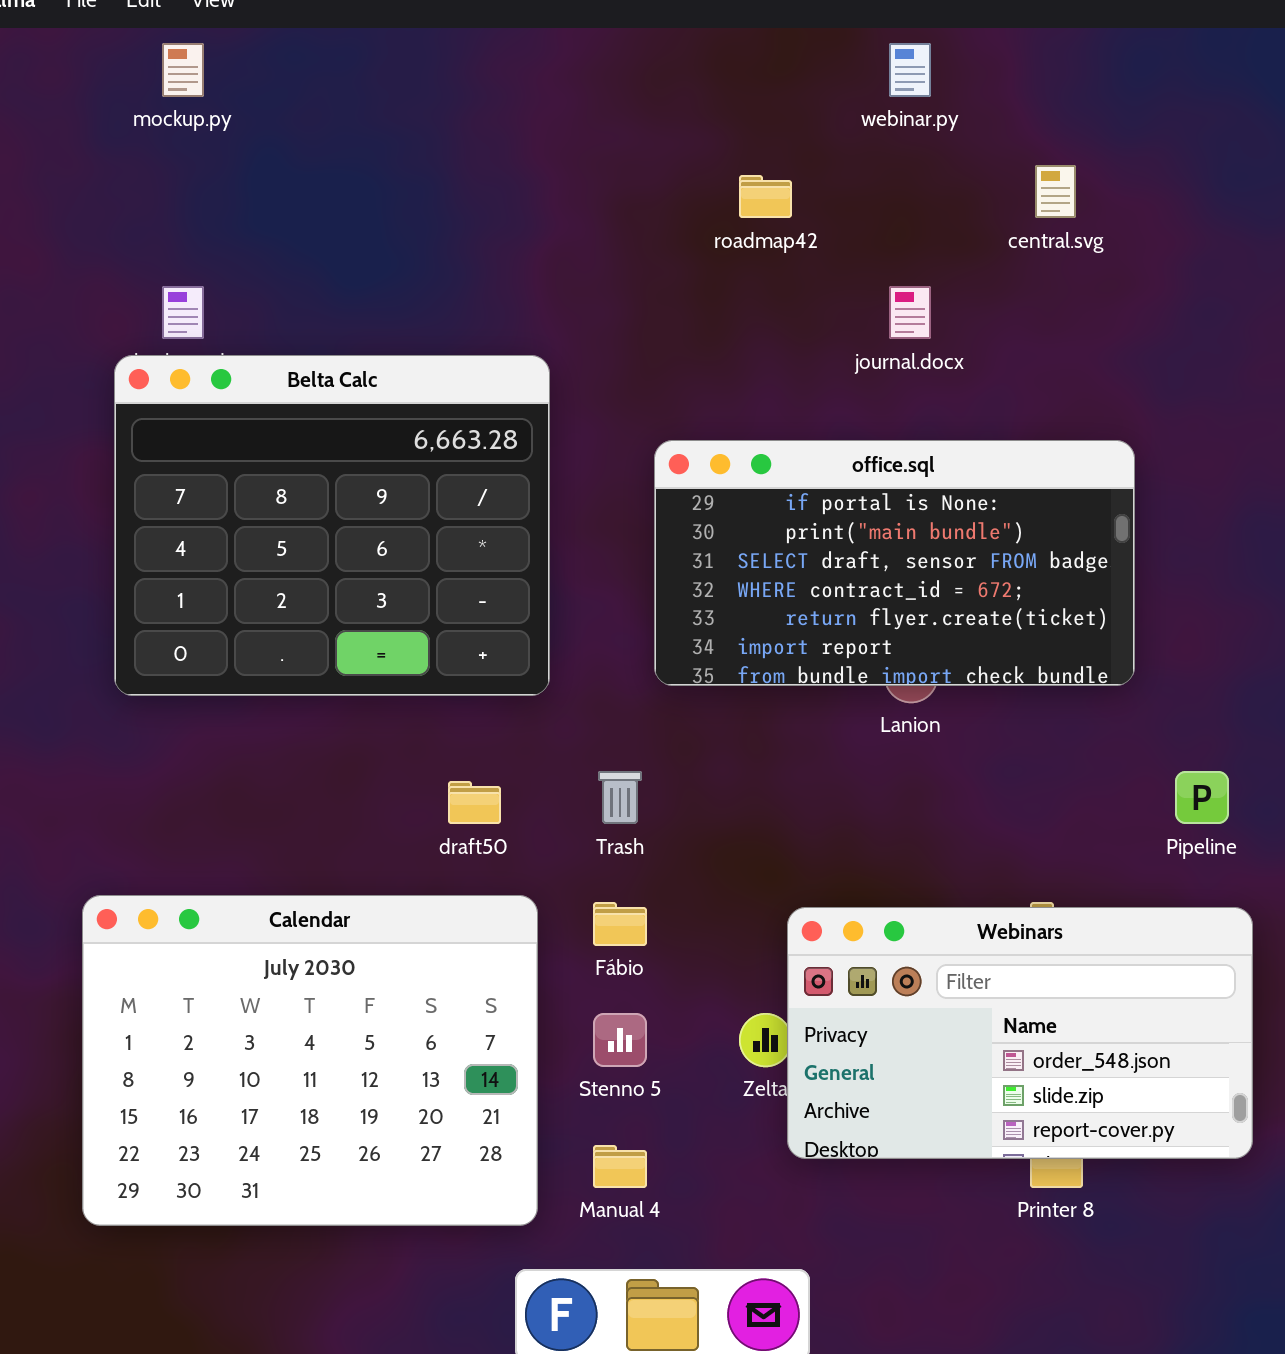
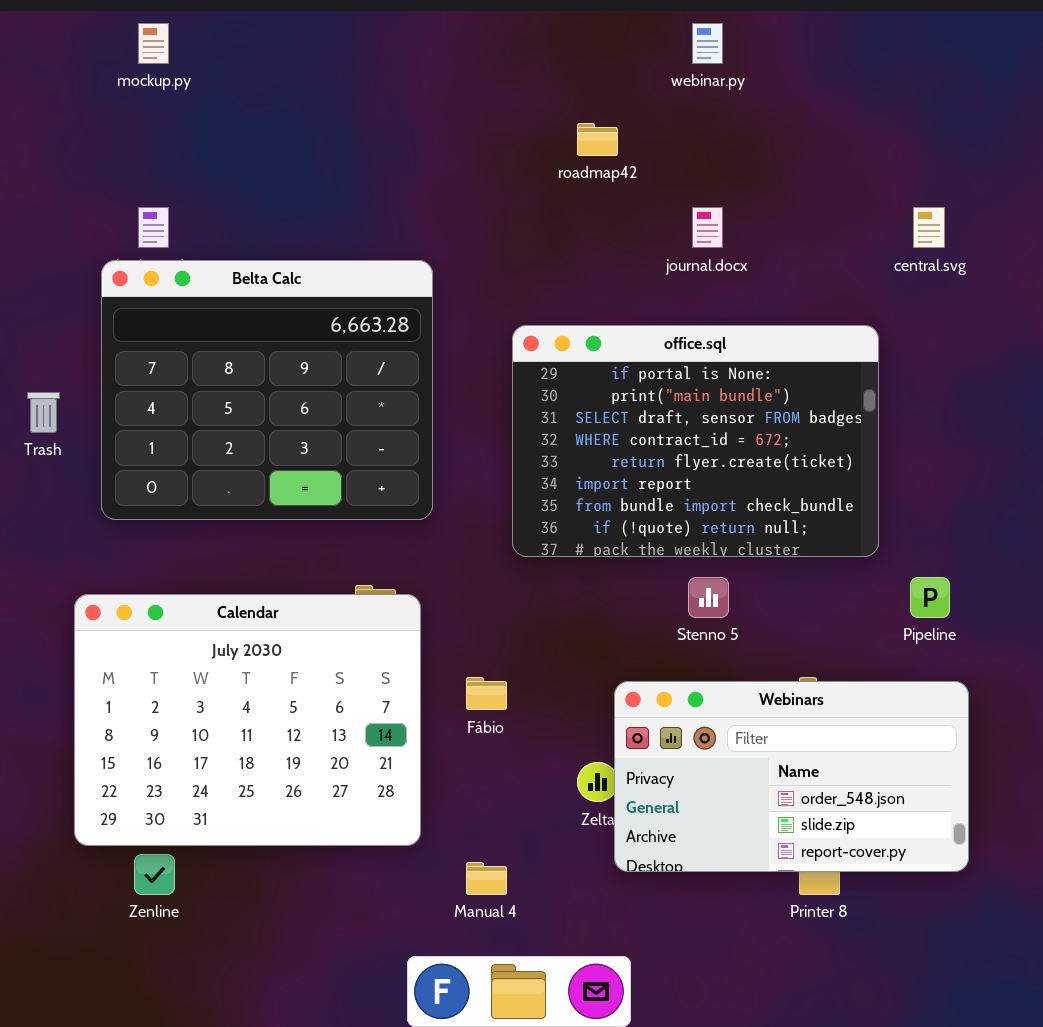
central.svg: [1035,165,1076,218] -> [913,207,945,248], moved
office.sql: [654,440,1135,686] -> [512,325,879,557], resized
Trash: [598,771,642,824] -> [27,392,60,433], moved
Calendar: [82,895,538,1226] -> [74,594,421,846], moved
Stenno 5: [593,1013,647,1067] -> [688,577,729,618], moved

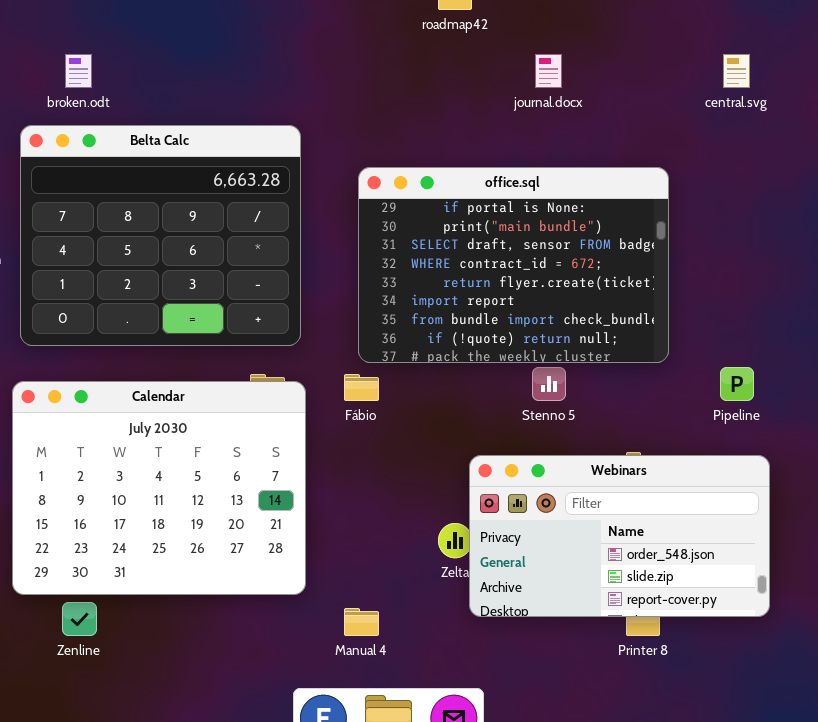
Belta Calc: [101,260,433,520] -> [20,125,301,346], moved
office.sql: [512,325,879,557] -> [358,167,669,363], moved
Fábio: [466,677,507,710] -> [344,374,379,401], moved

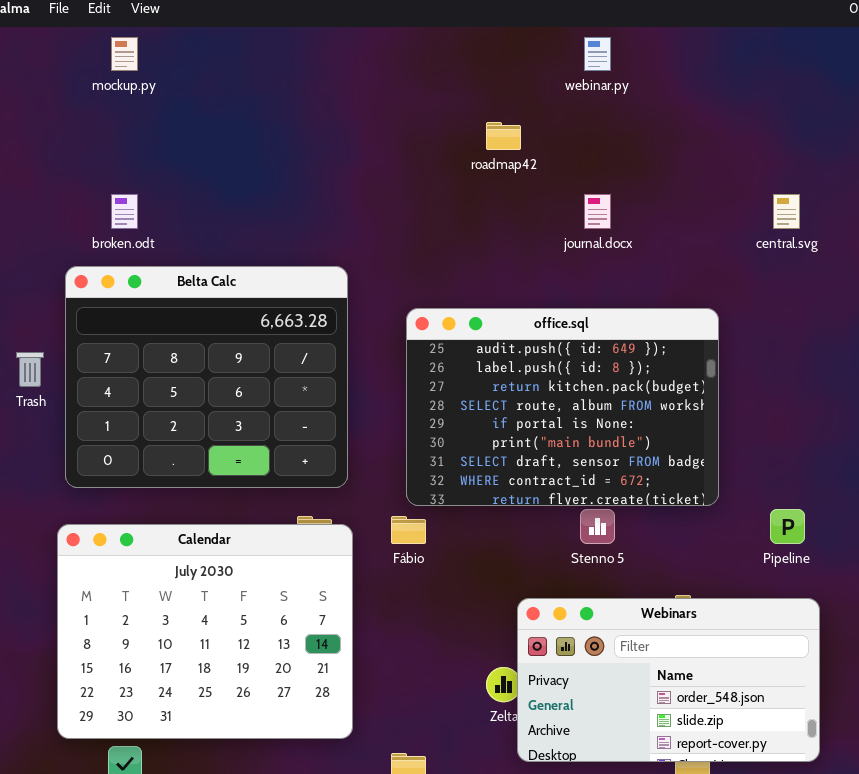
office.sql: [358,167,669,363] -> [406,308,719,506], scrolled up 4 rows

